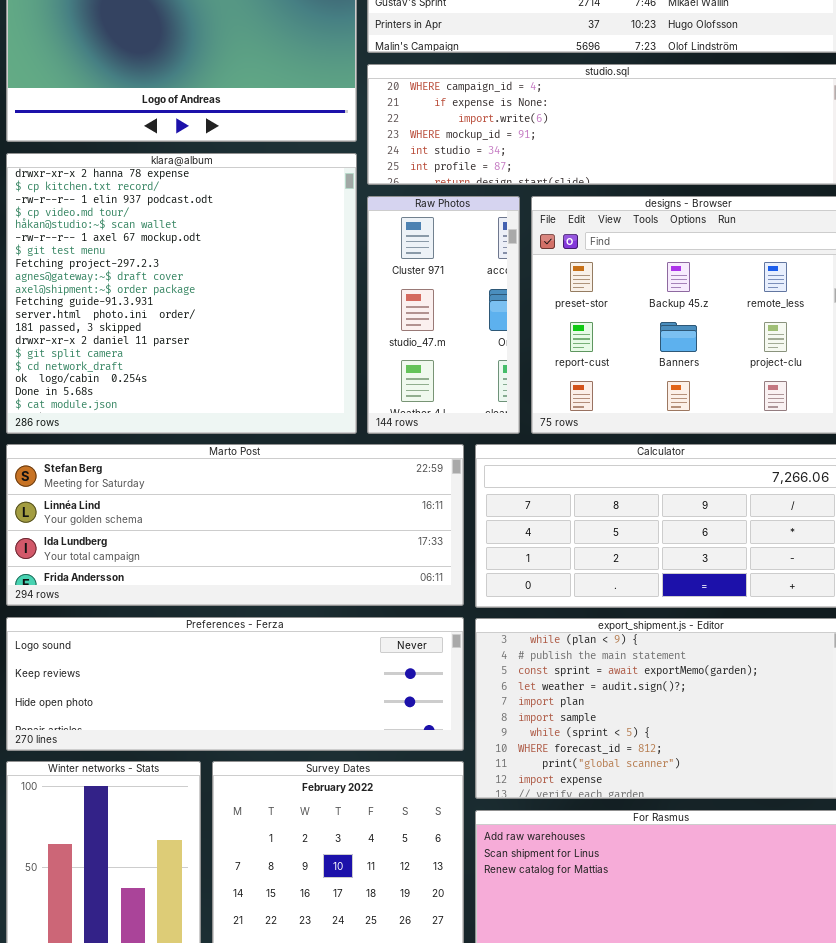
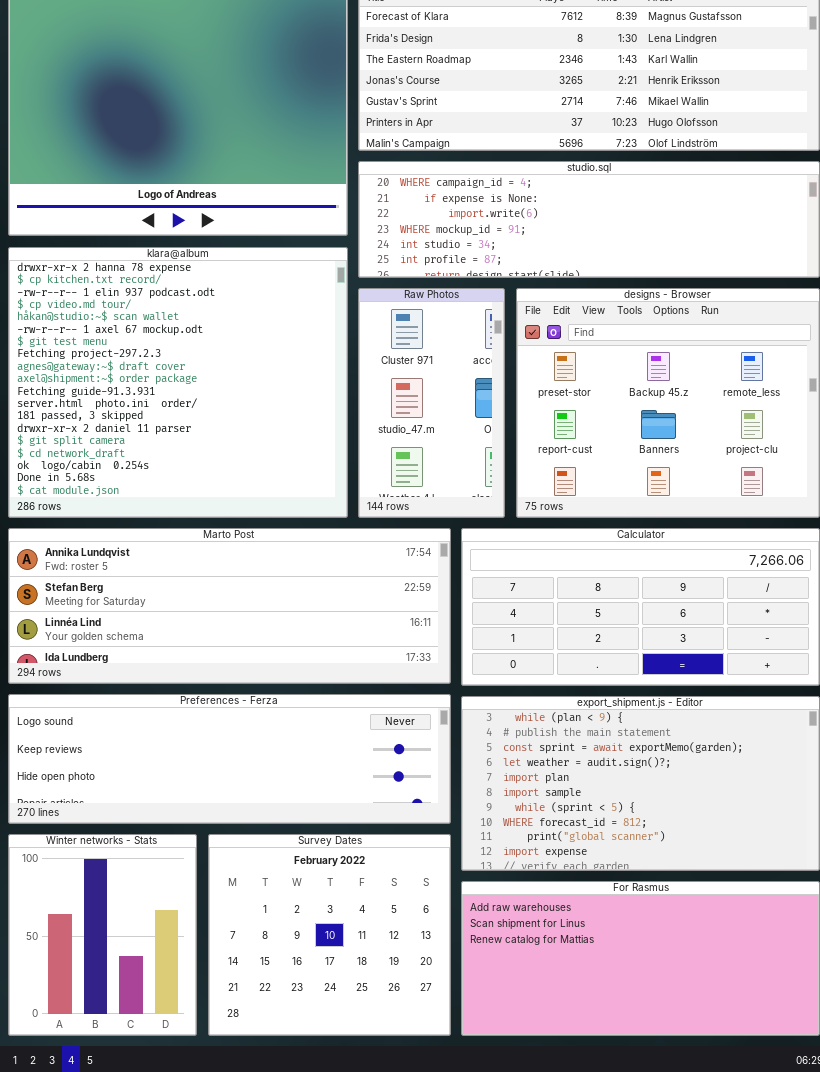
Marto Post: [6,444,464,606] -> [8,528,451,684], scrolled up 1 row

